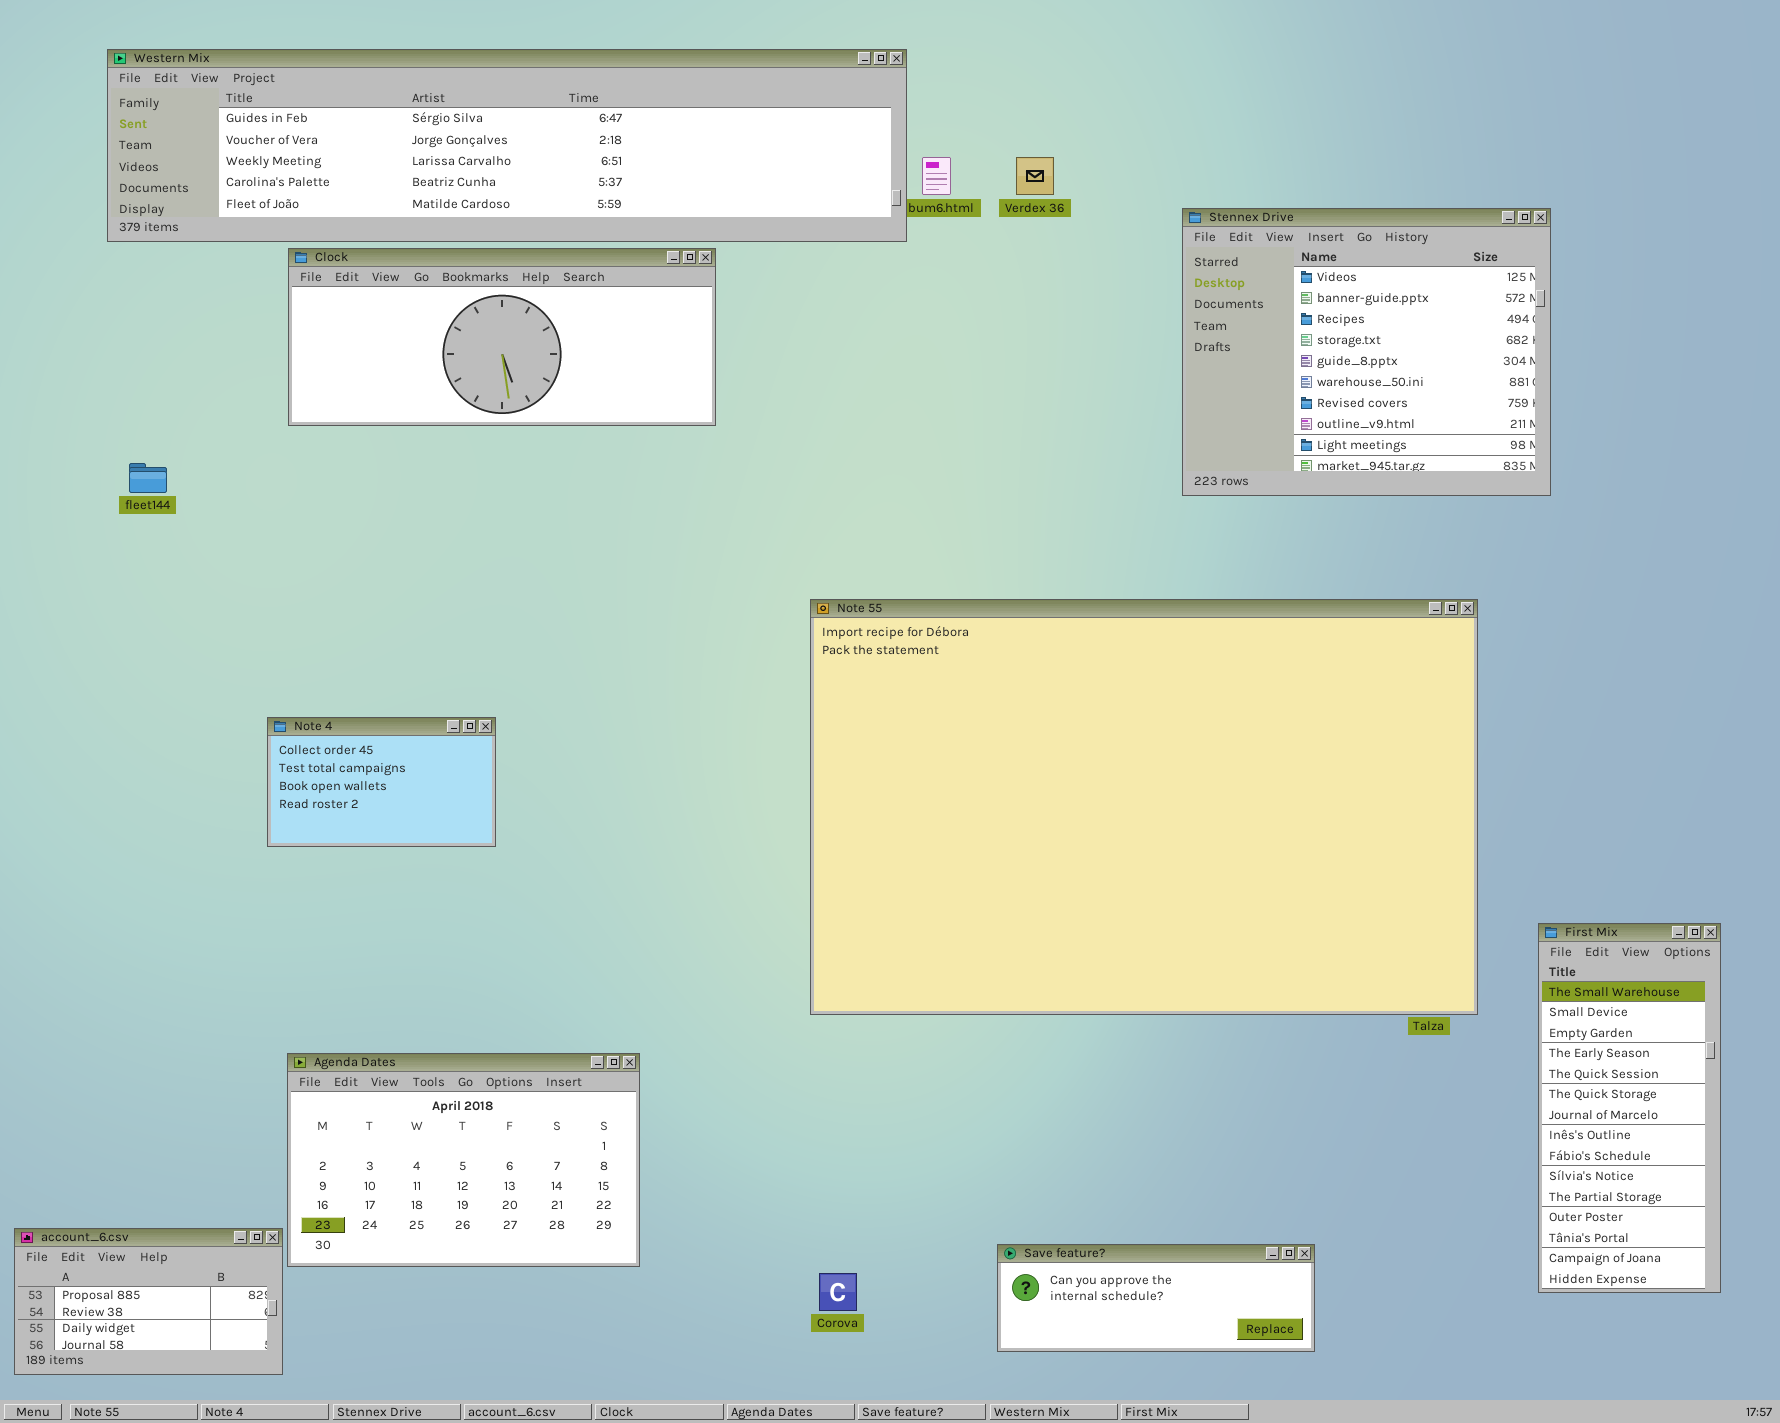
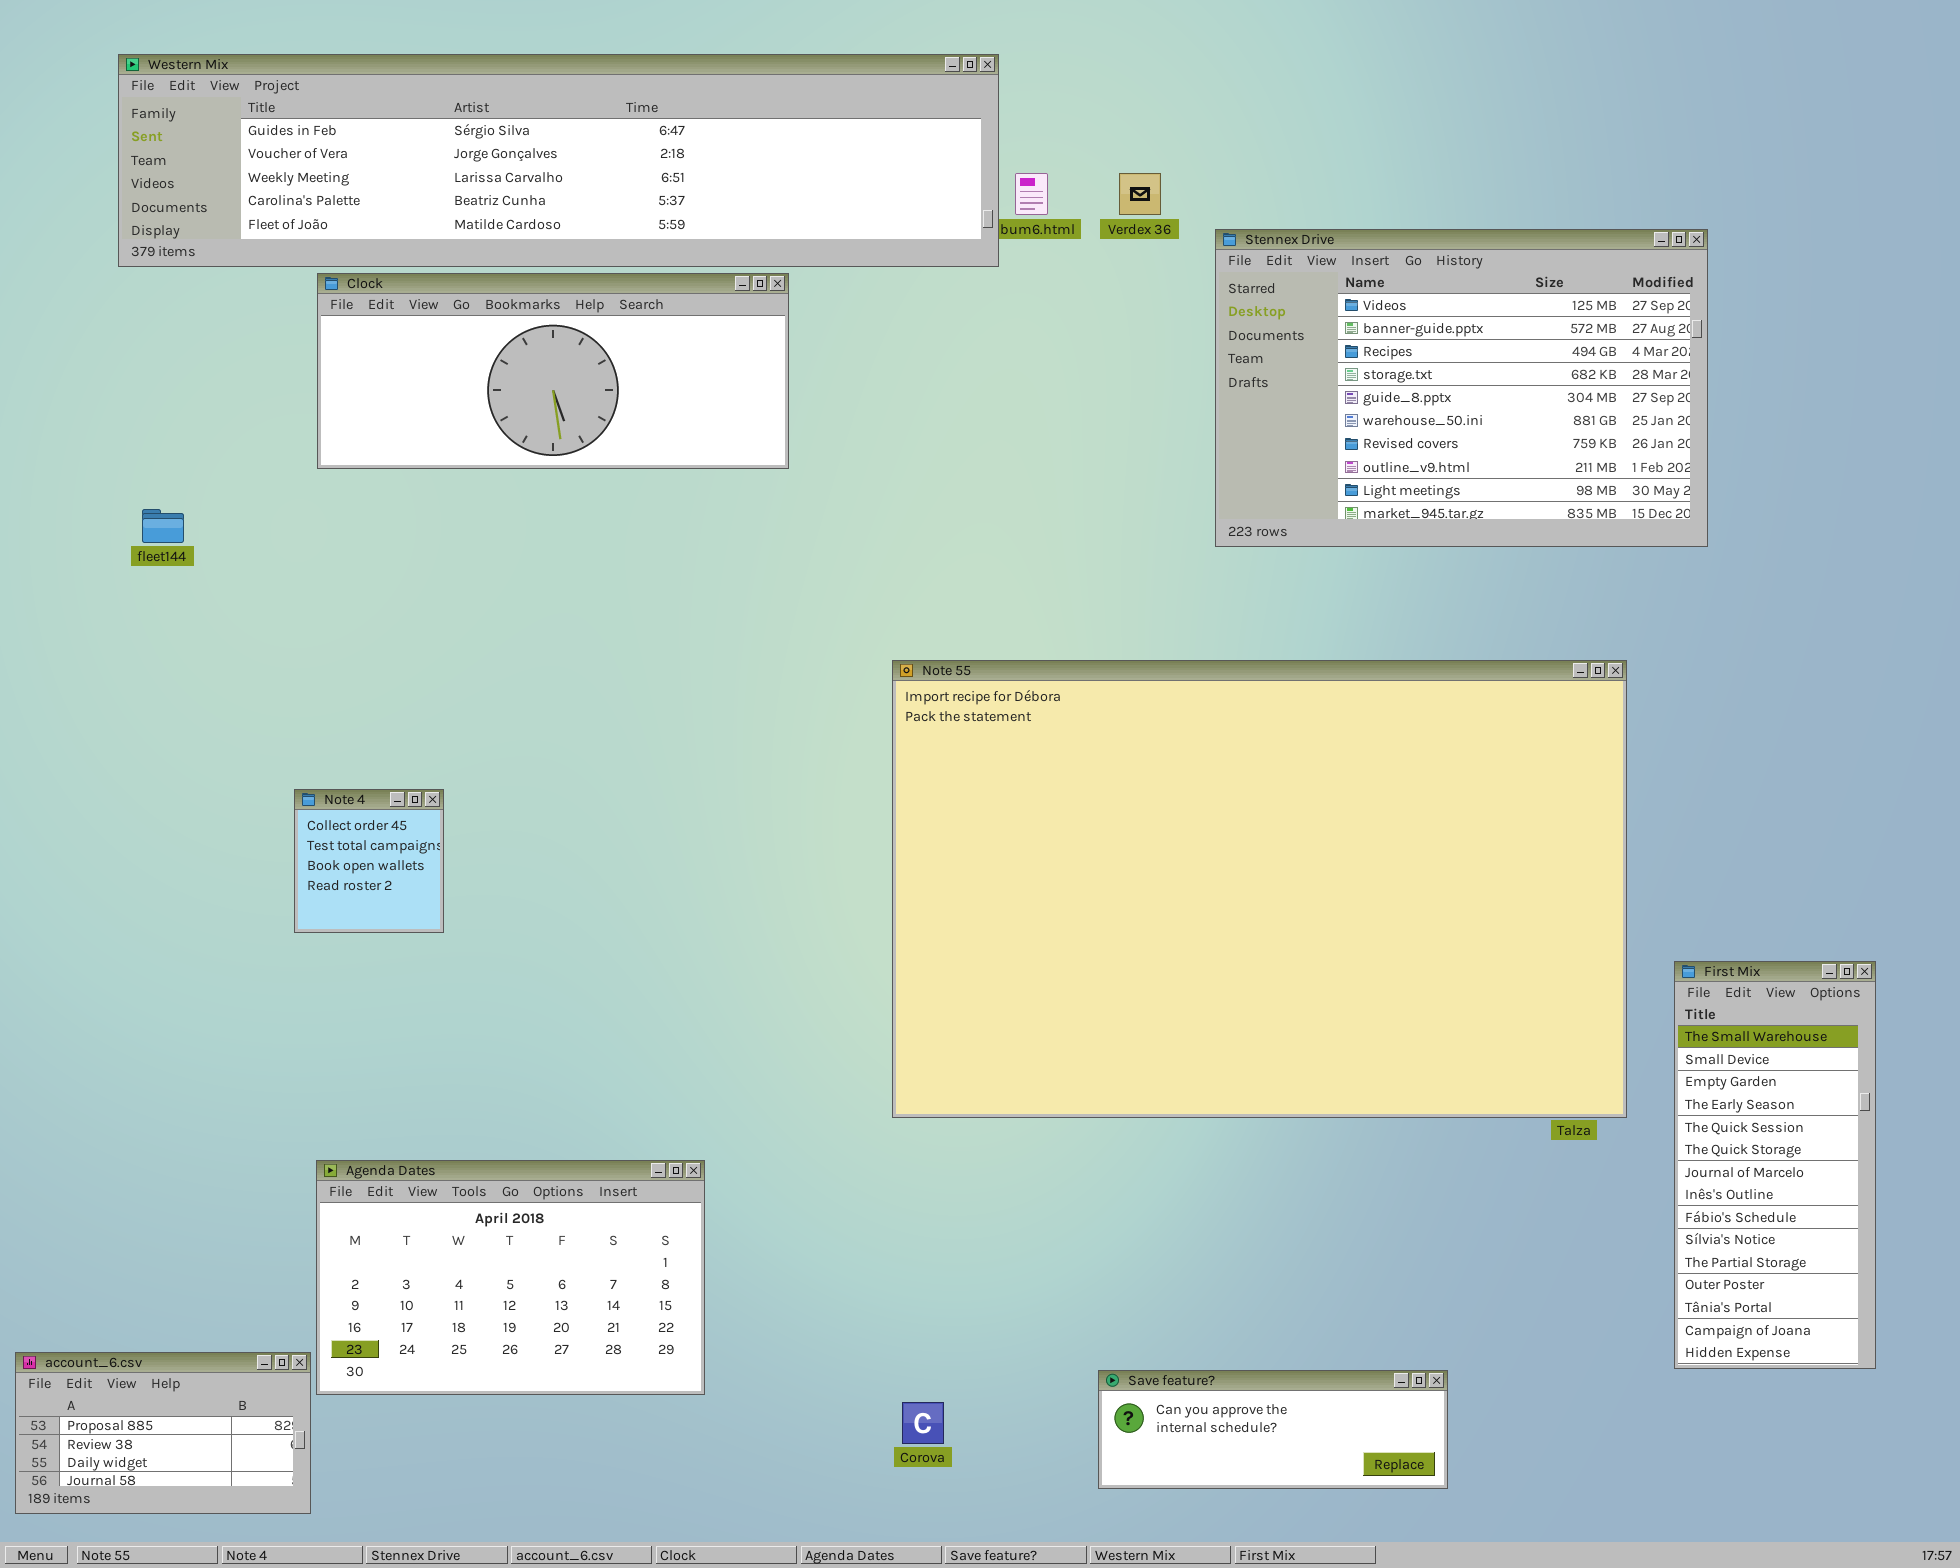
Stennex Drive: [1182,208,1551,496] -> [1215,229,1708,547], resized
Note 4: [267,717,496,847] -> [294,789,444,933], resized
First Mix: [1538,923,1721,1293] -> [1674,961,1876,1369], moved

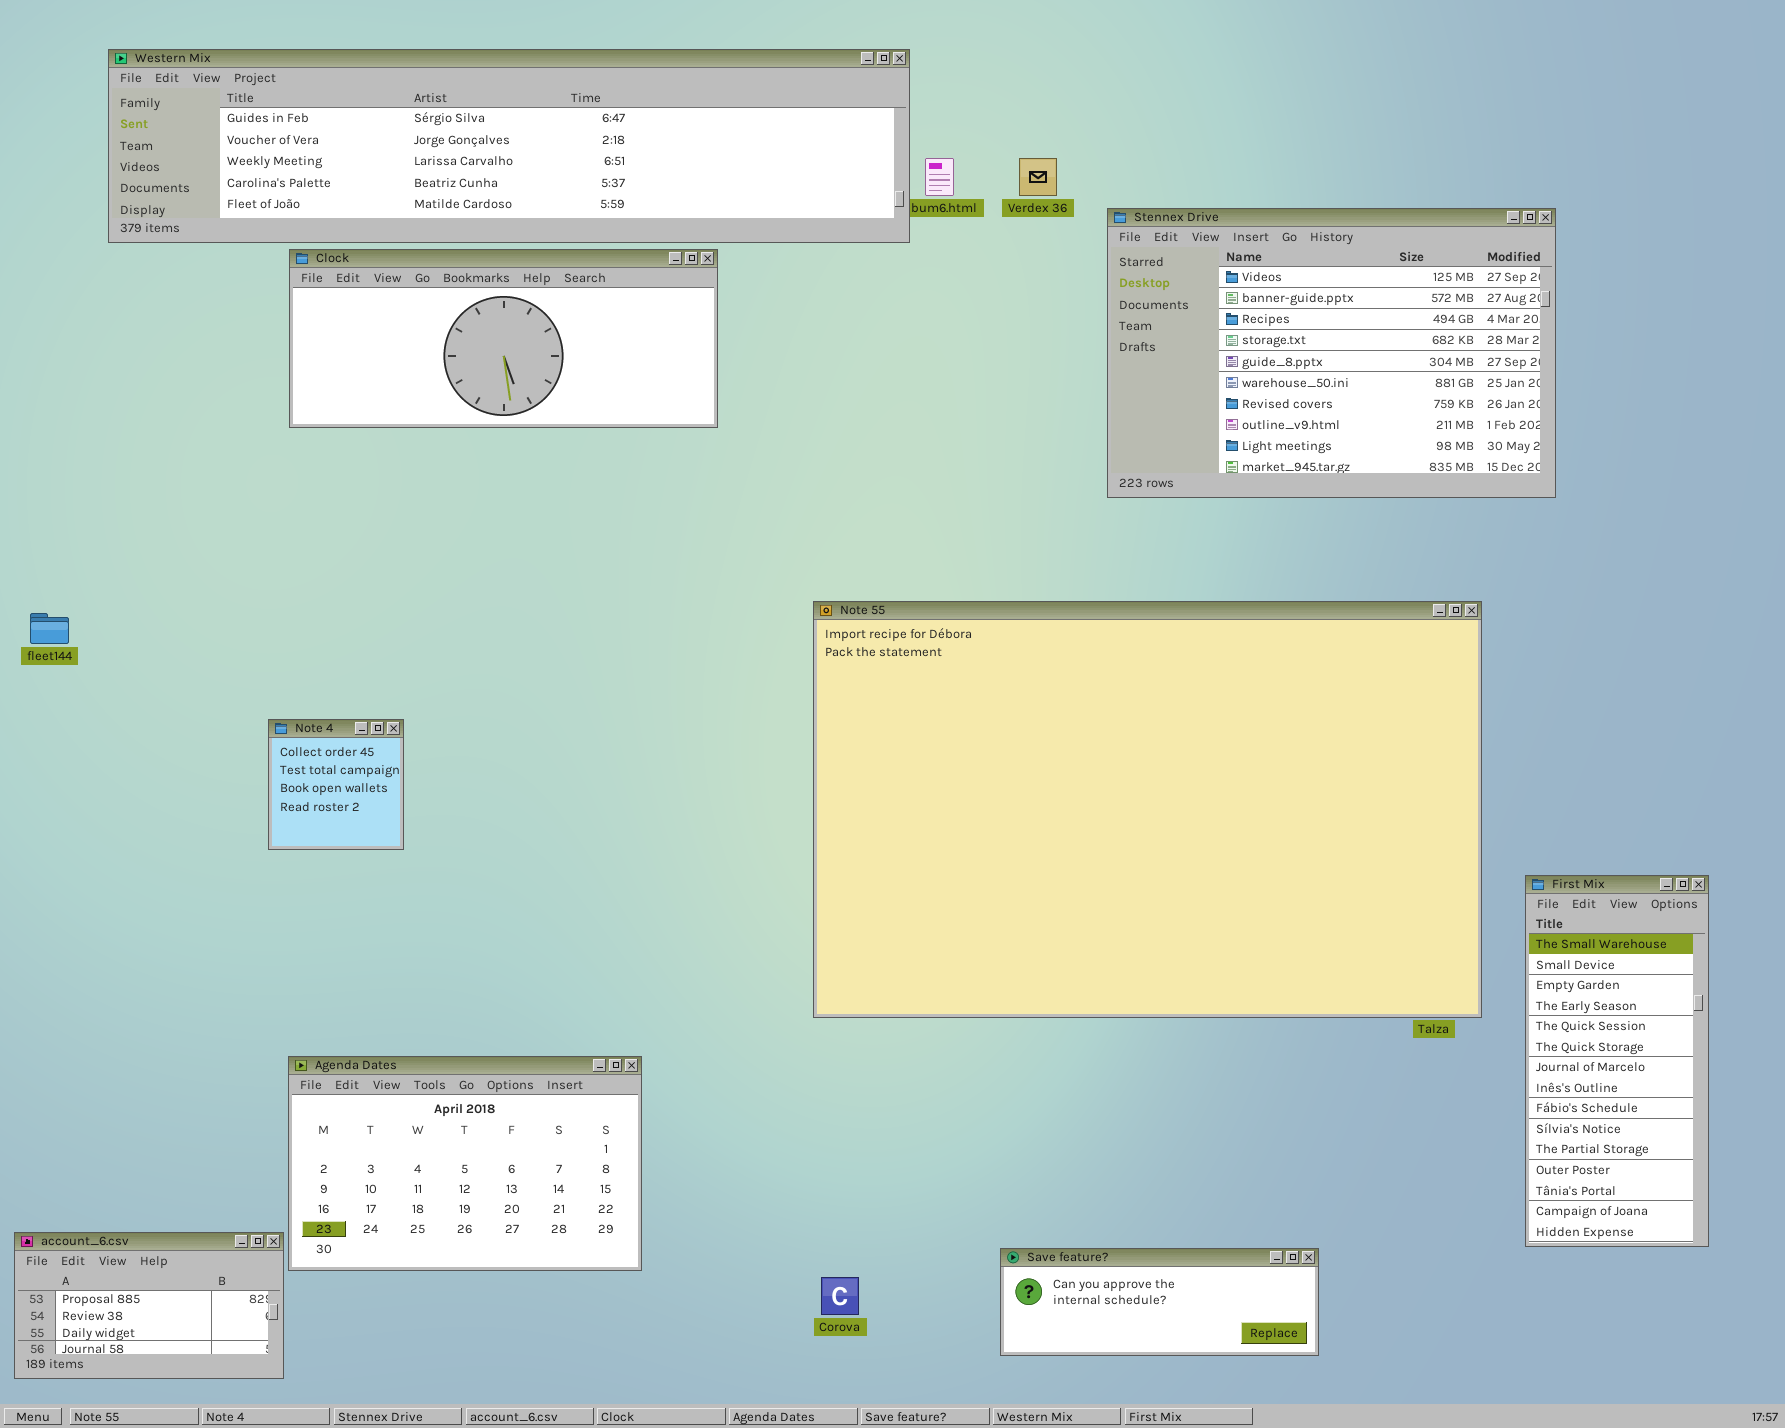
fleet144: [142,509,184,543] -> [30,613,69,644], moved

